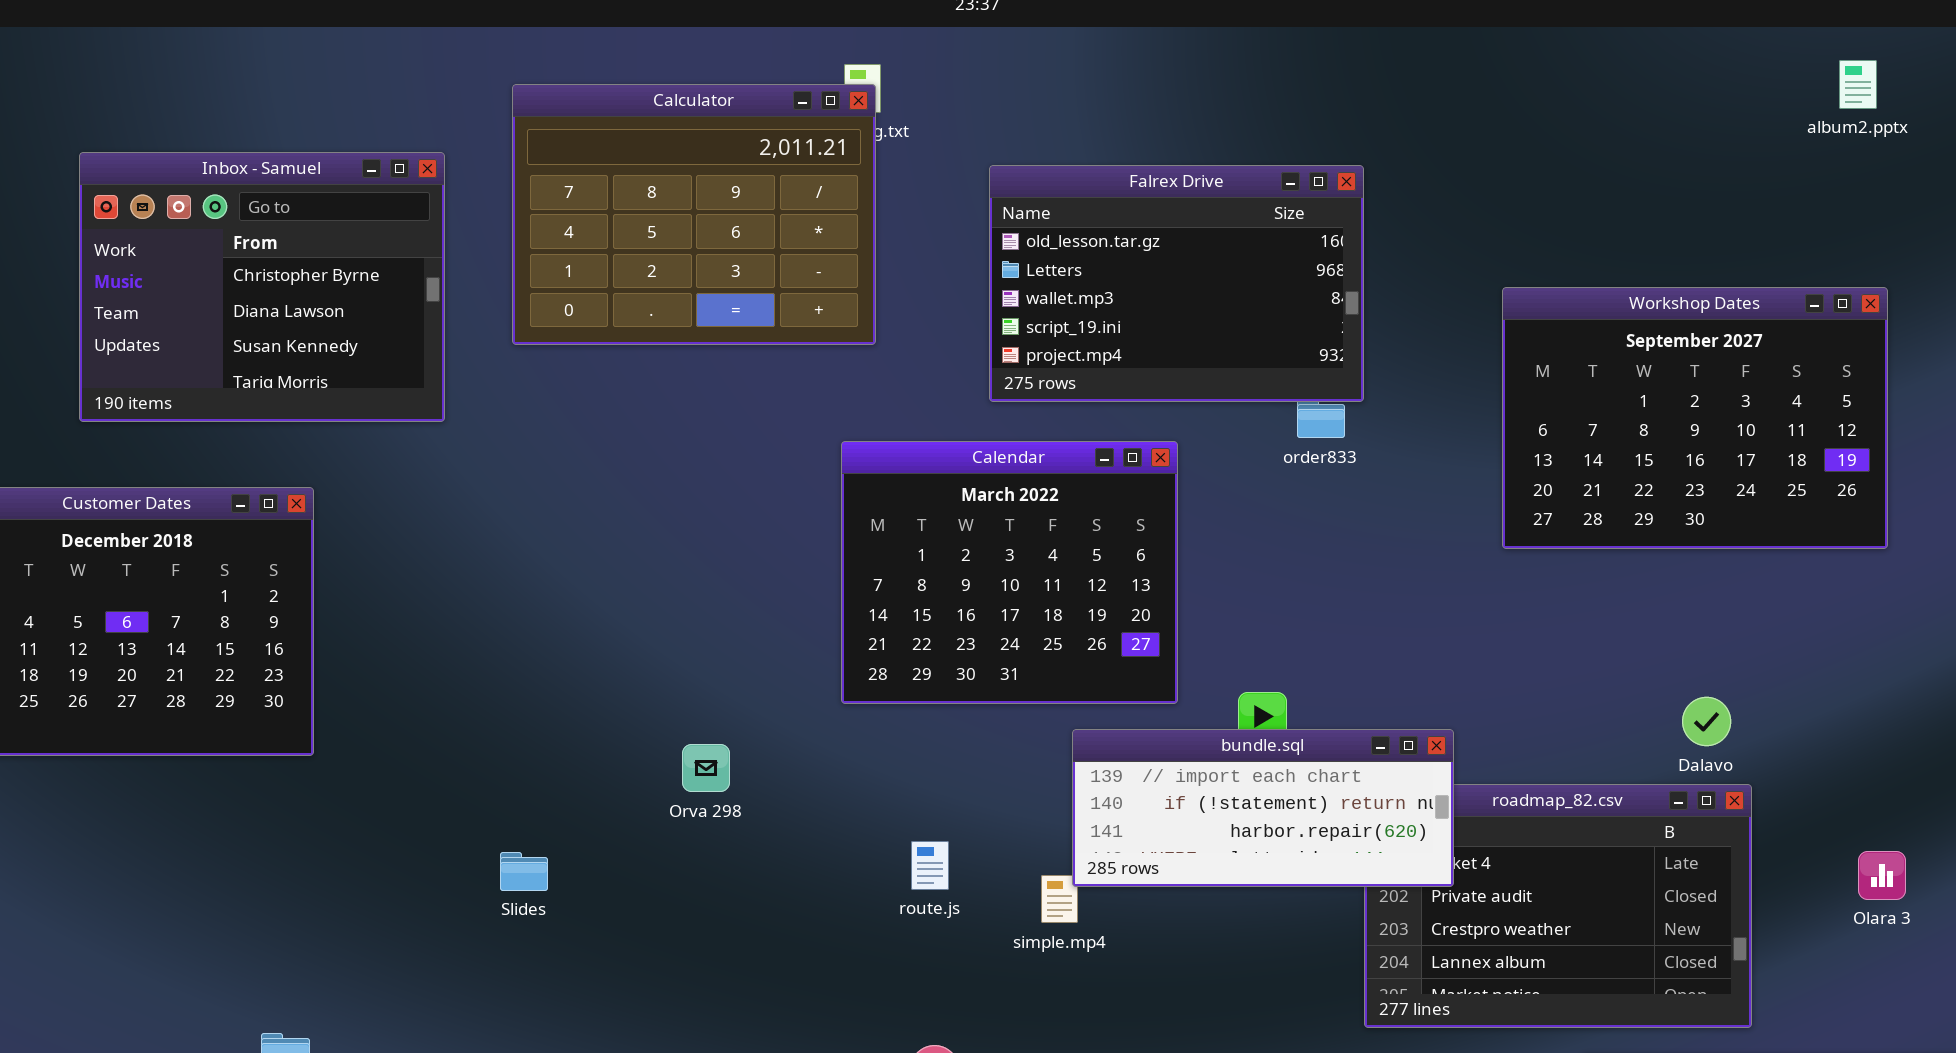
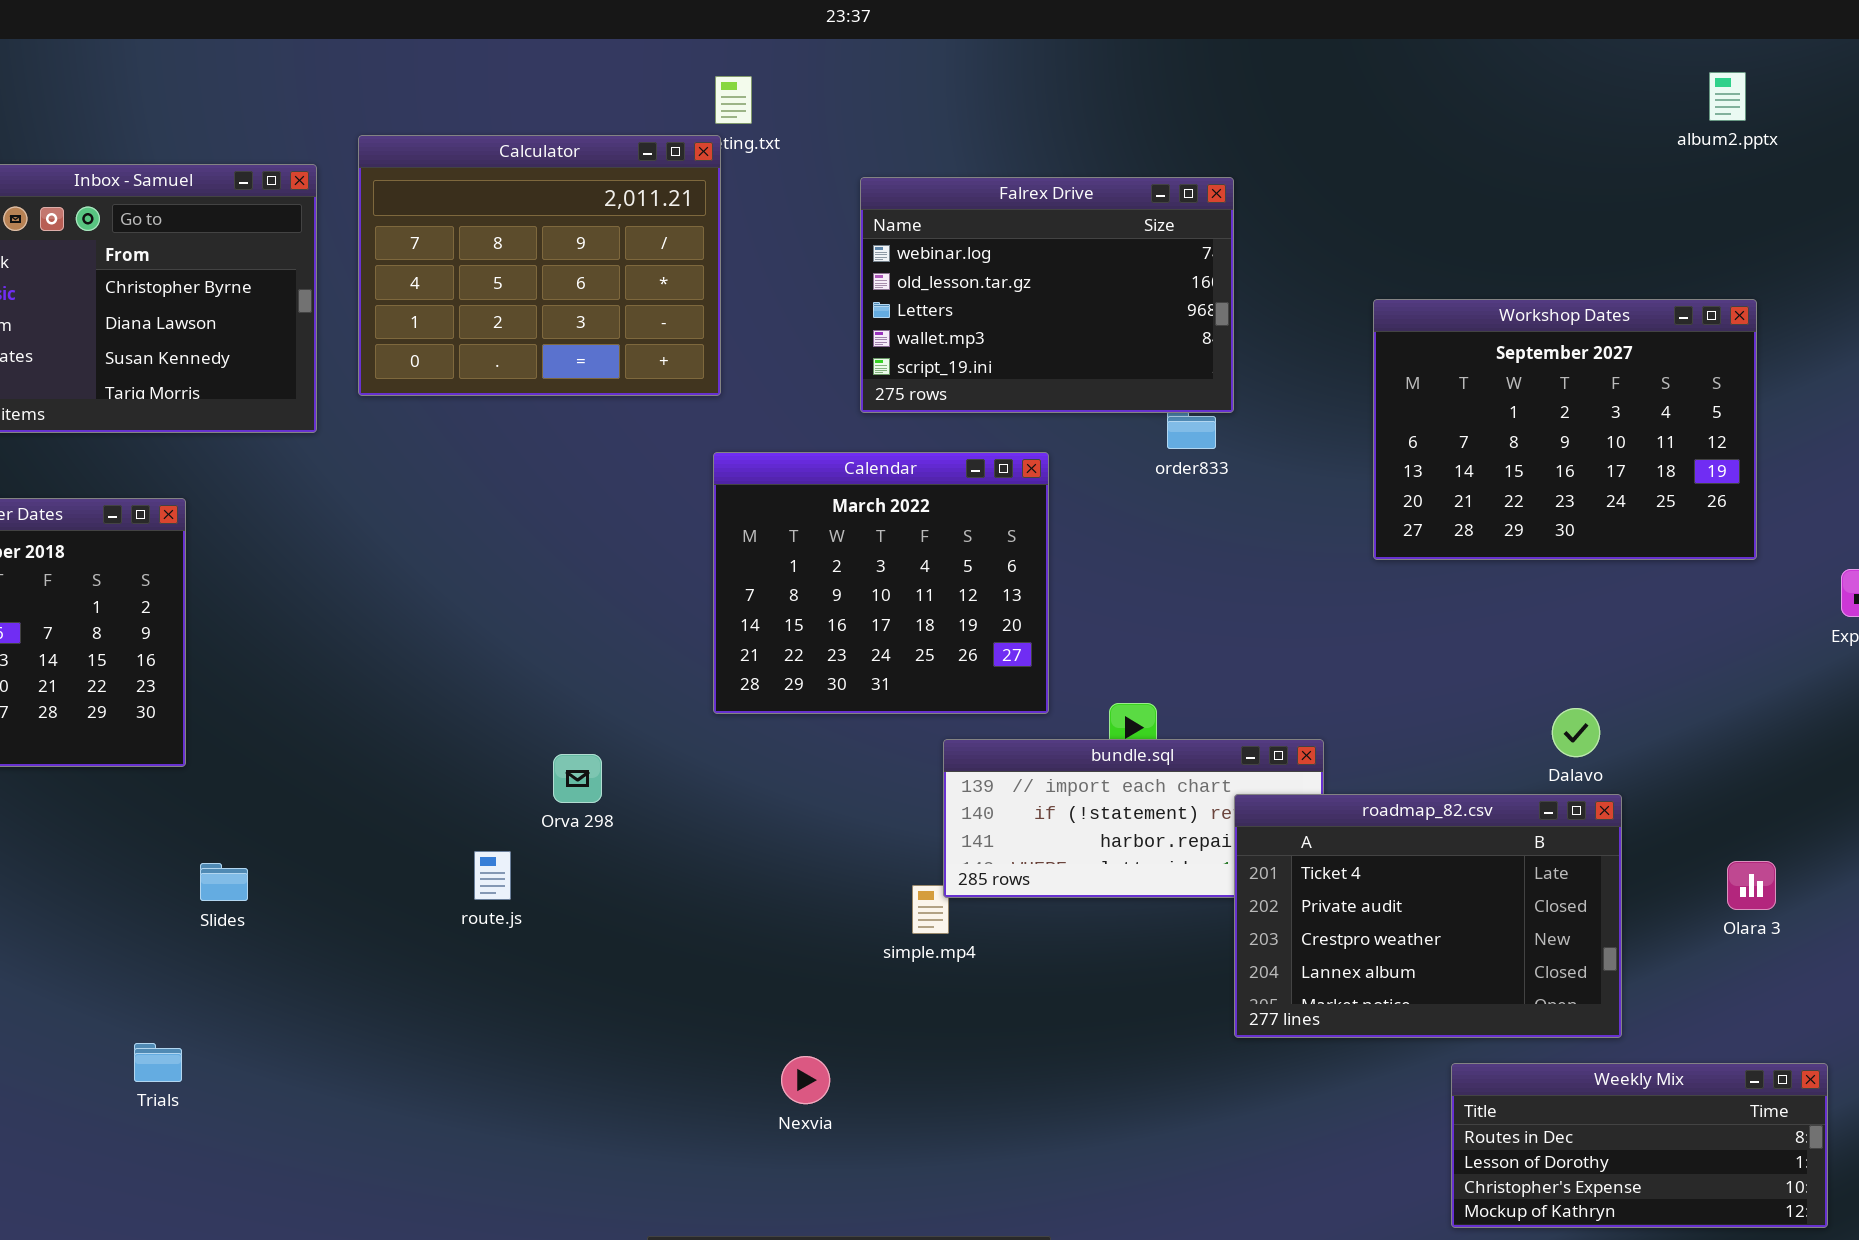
Calculator: [512,84,876,345] -> [358,135,721,396], moved
Falrex Drive: [989,165,1364,402] -> [860,177,1234,413], scrolled up 1 row
roadmap_82.csv: [1364,784,1752,1028] -> [1234,794,1622,1038], raised
route.js: [911,841,949,890] -> [474,851,511,900], moved
Slides: [500,852,548,891] -> [200,863,248,901], moved

